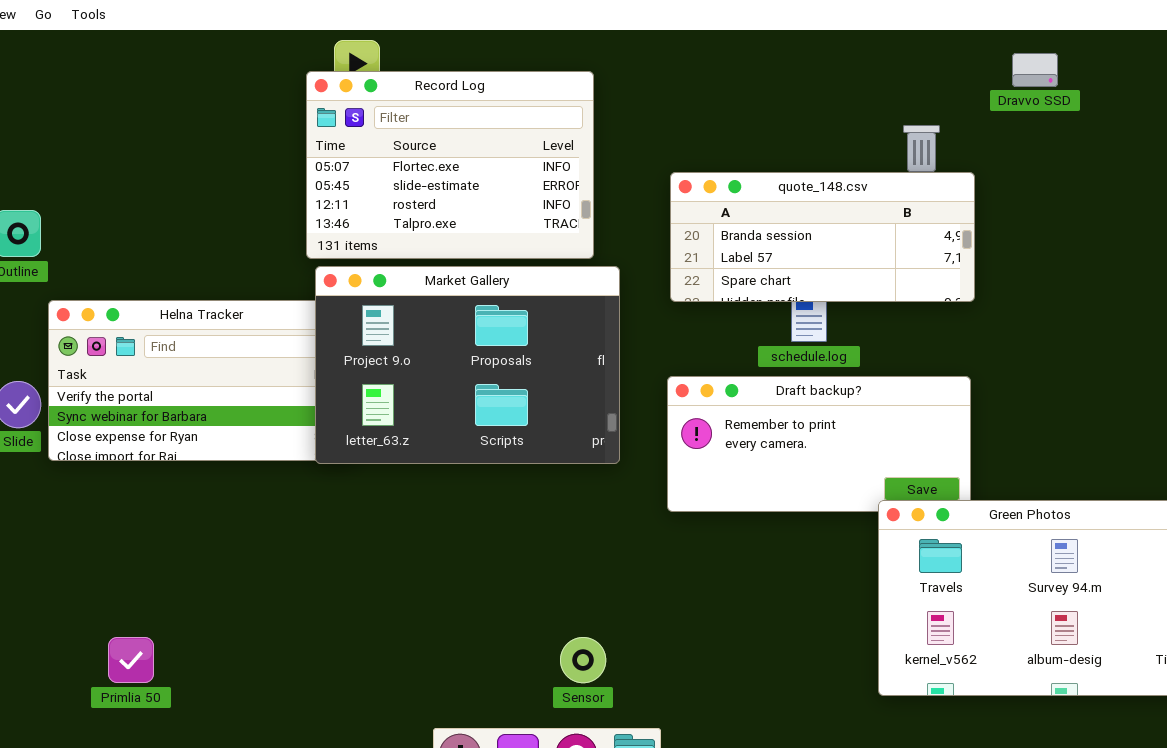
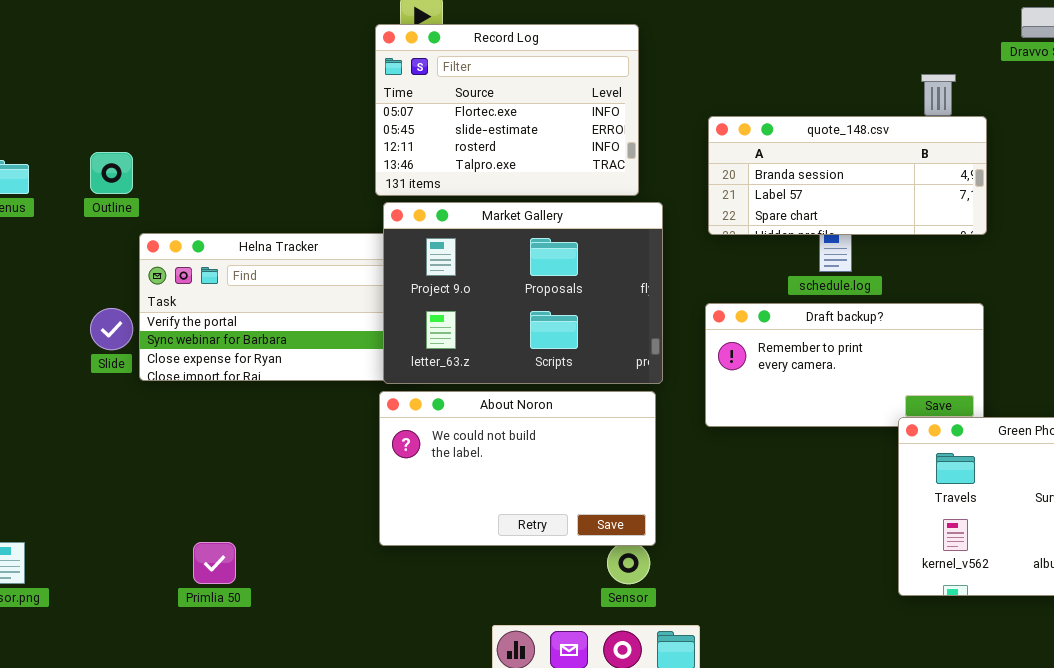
About Noron: none -> [379,391,656,546], opened

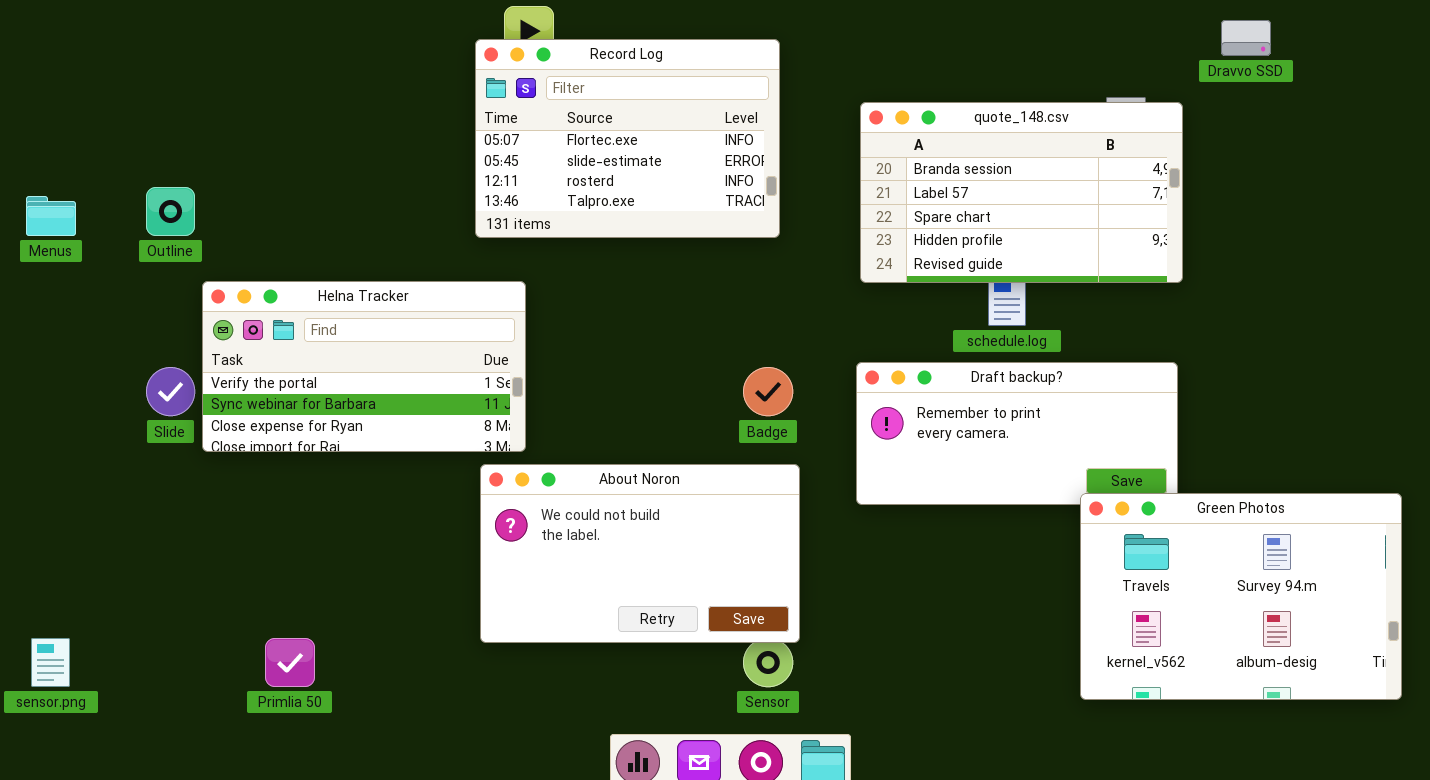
quote_148.csv: [708,116,987,235] -> [860,102,1183,283], resized
Market Gallery: [383,202,663,384] -> none, closed

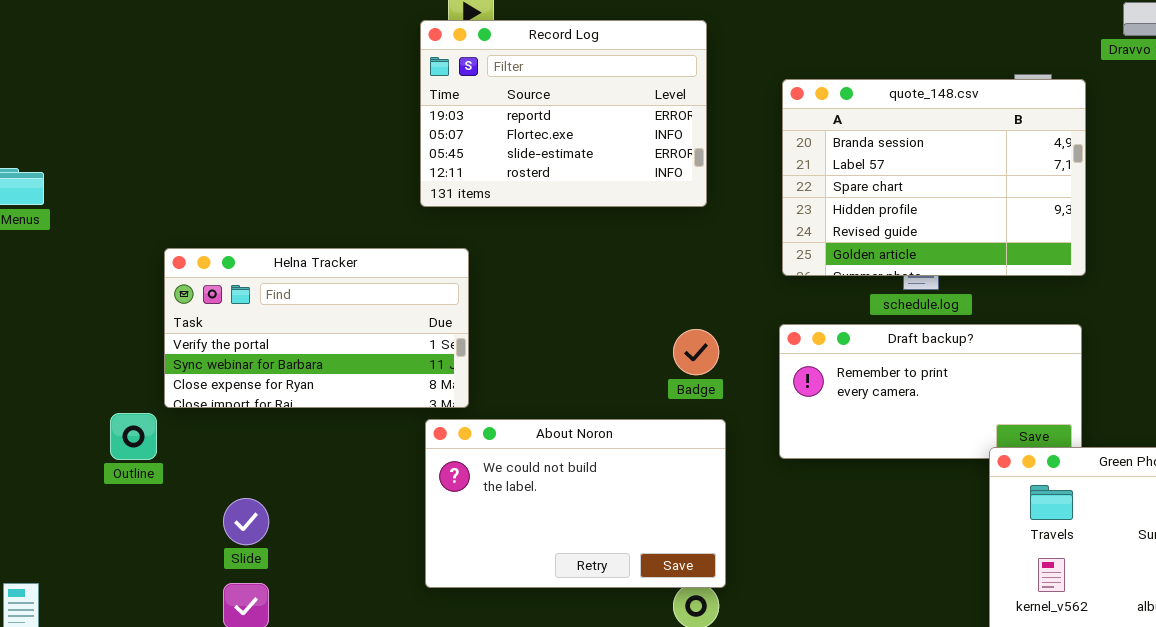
Record Log: [475,39,780,238] -> [420,20,707,207], scrolled up 1 row
quote_148.csv: [860,102,1183,283] -> [782,79,1086,276], resized
Outline: [146,187,195,236] -> [110,413,157,460], moved
Slide: [146,367,195,416] -> [223,498,269,545], moved

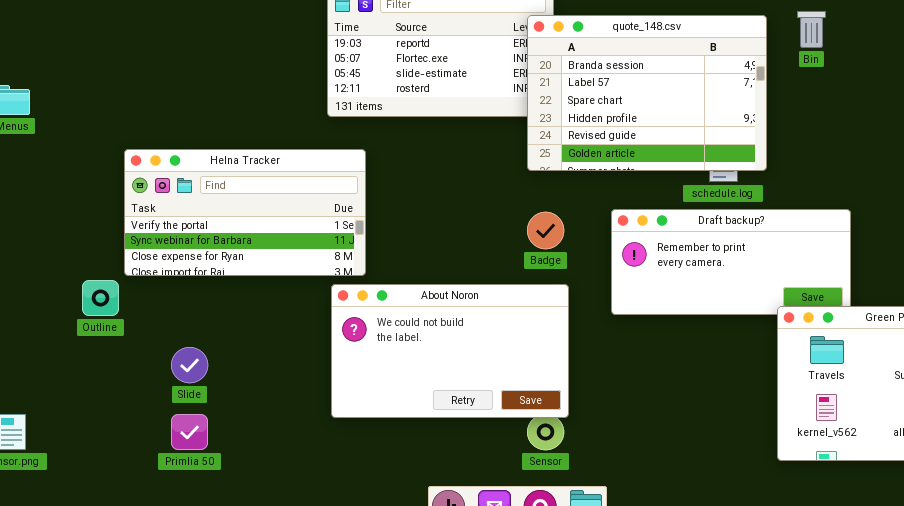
quote_148.csv: [782,79,1086,276] -> [527,15,767,171], moved

